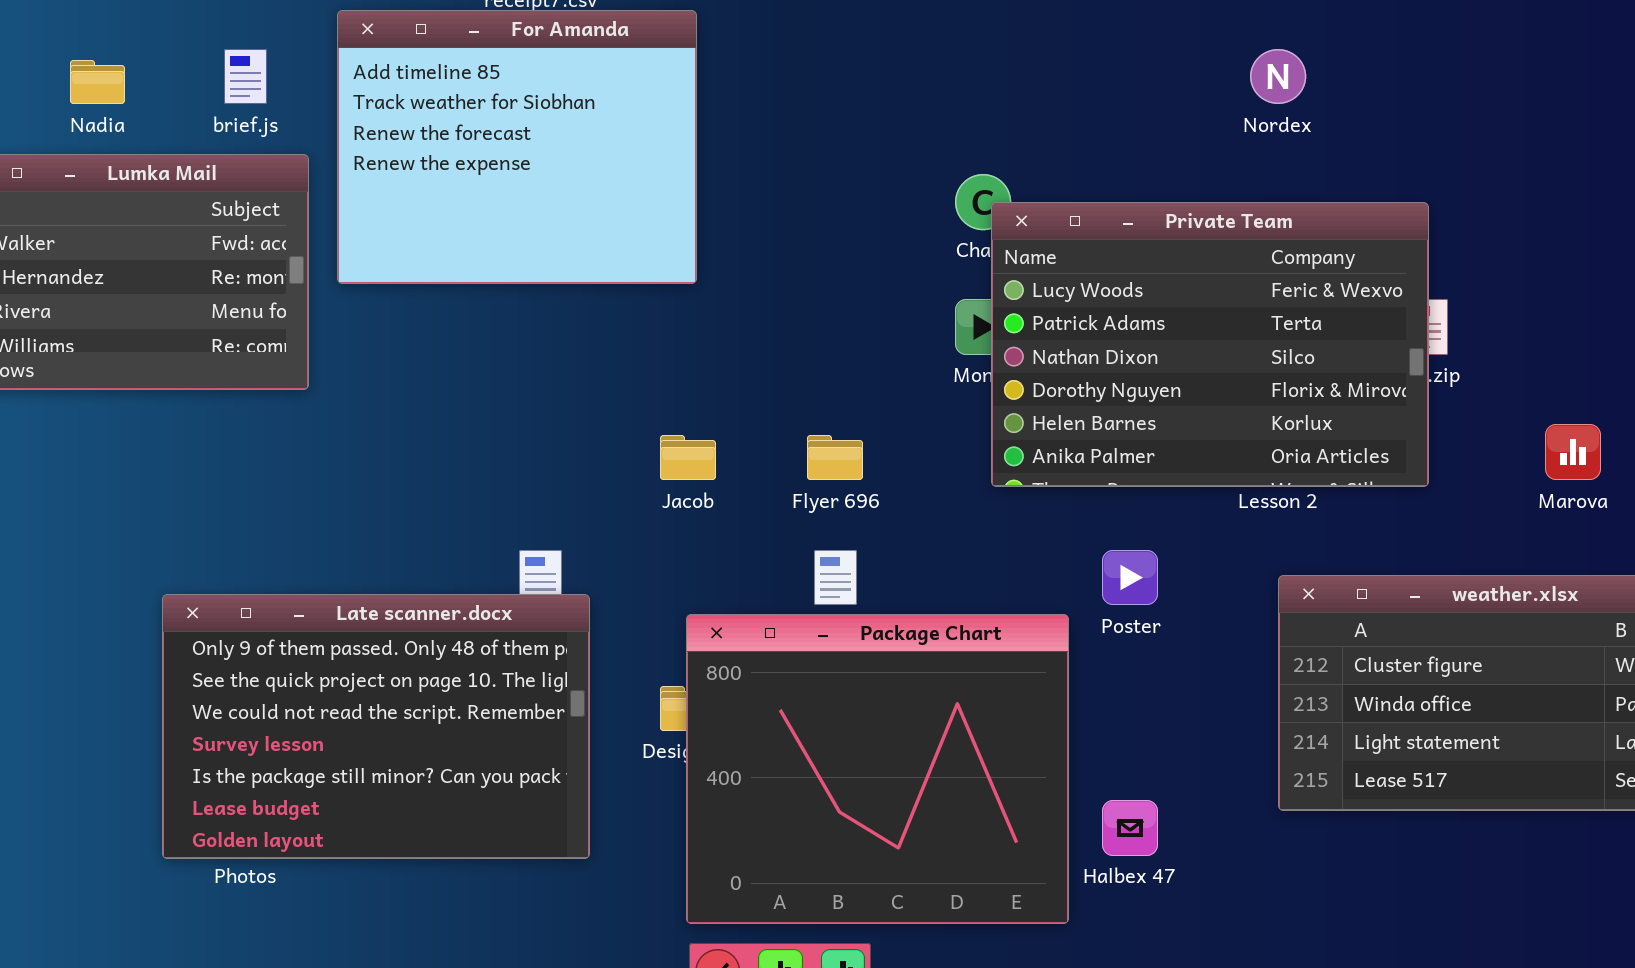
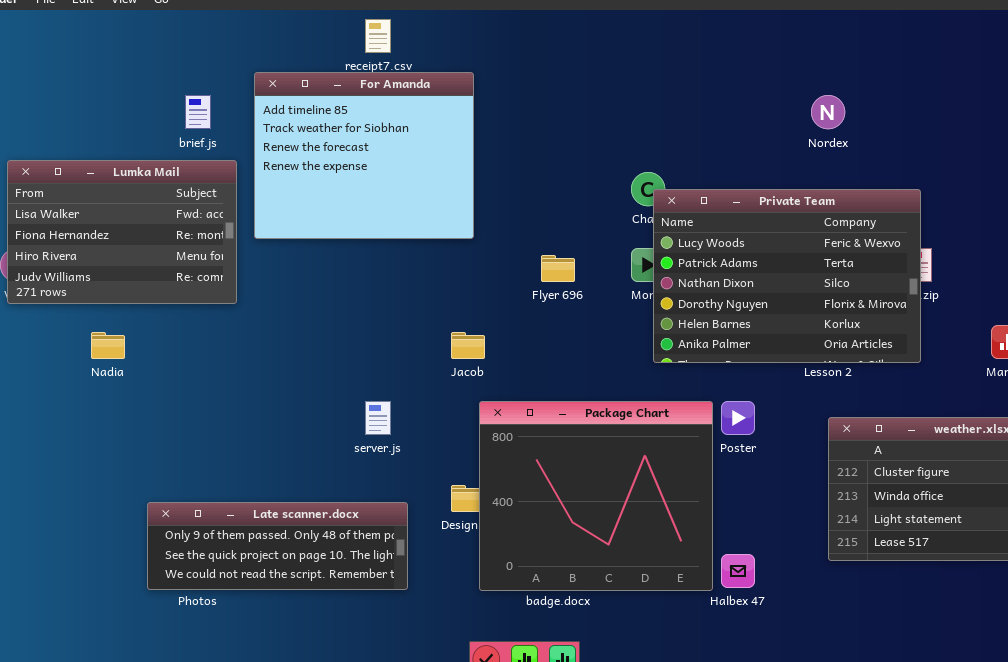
Nadia: [70,60,125,104] -> [91,332,125,359], moved
Flyer 696: [807,435,863,480] -> [541,255,575,282], moved
Late scanner.docx: [162,594,590,859] -> [147,502,408,590], resized
Package Chart: [686,614,1069,924] -> [479,401,713,591], moved

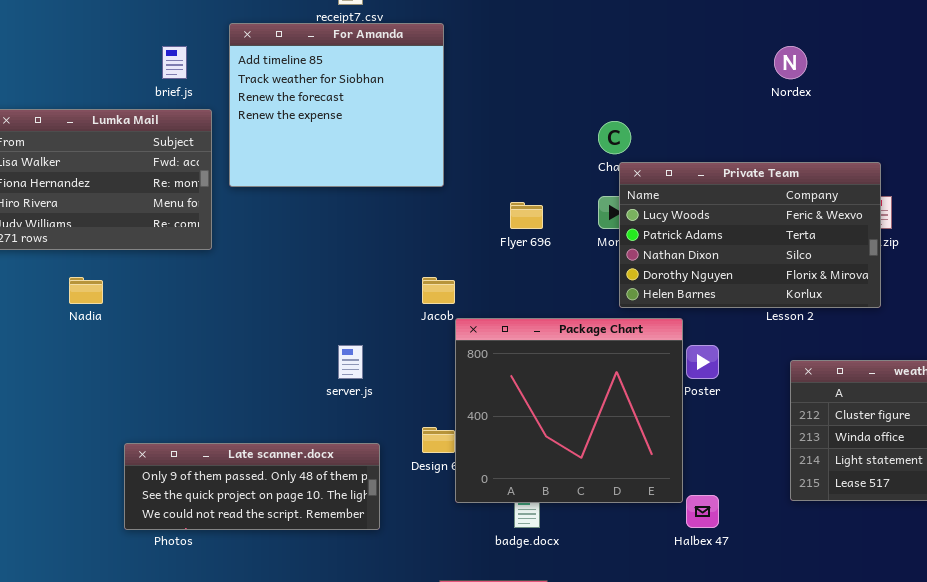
Private Team: [653,189,921,363] -> [619,162,881,308], resized
Package Chart: [479,401,713,591] -> [455,318,683,503], moved

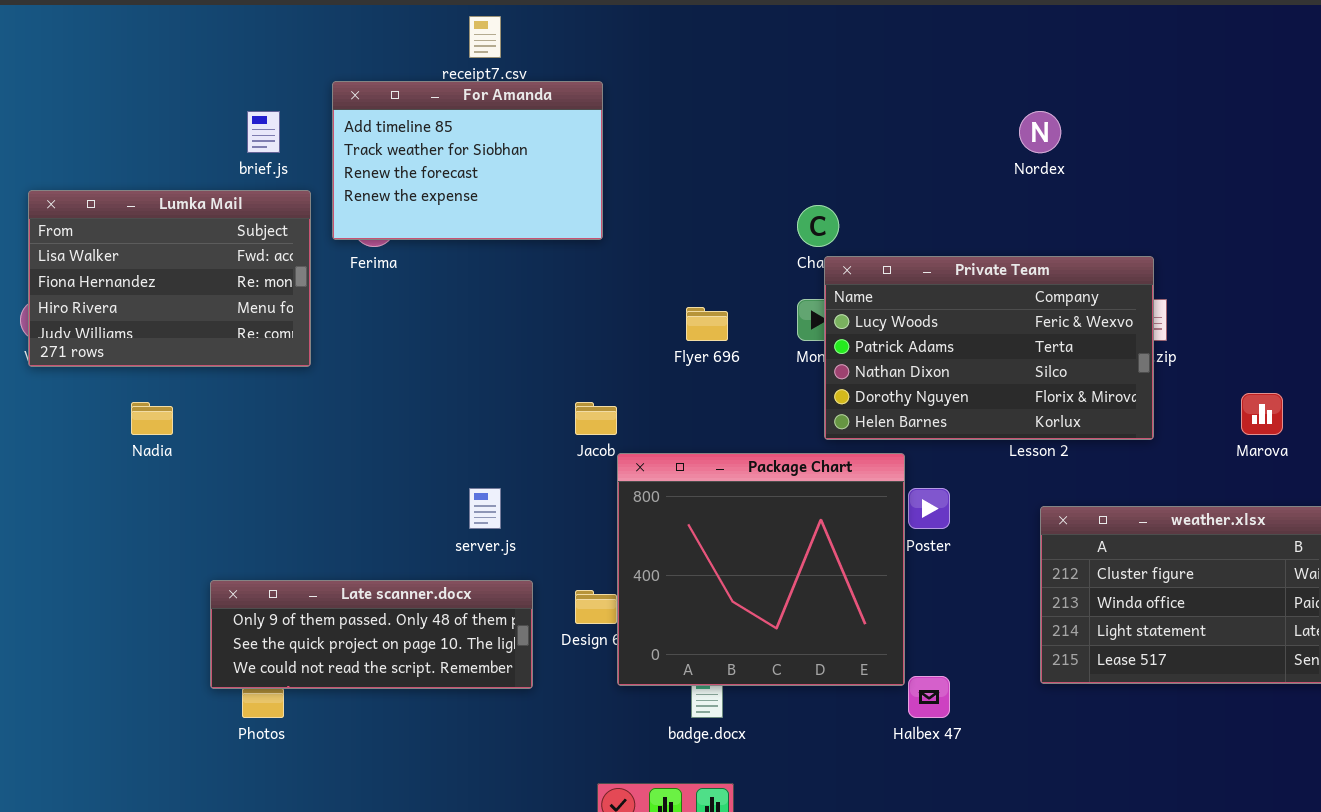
For Amanda: [229,23,444,187] -> [332,81,603,240], resized
Late scanner.docx: [124,443,380,530] -> [210,580,533,689], moved

